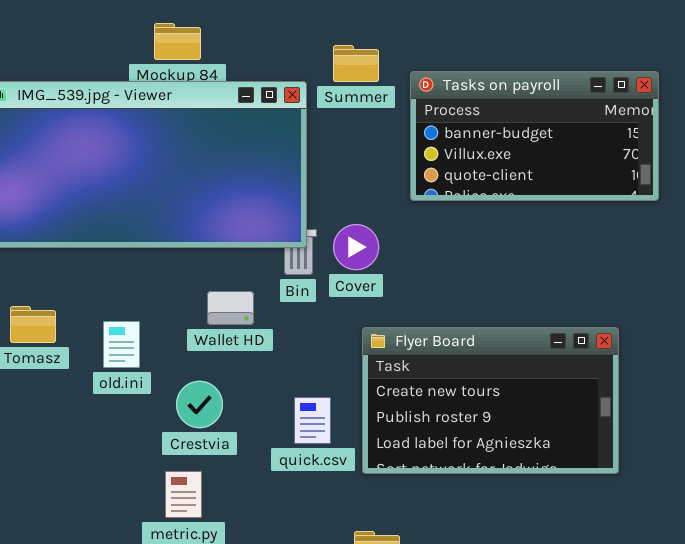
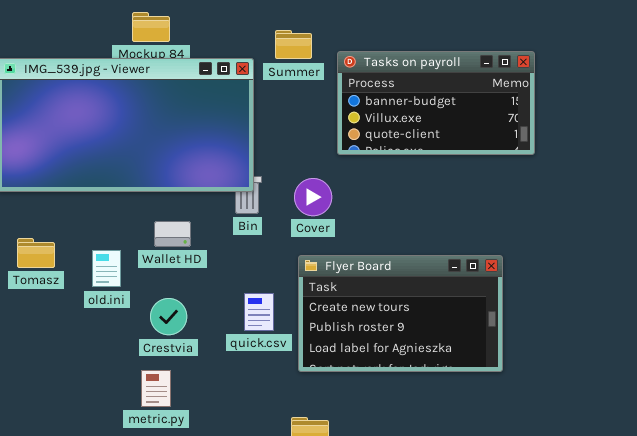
Cover: [333,224,379,270] -> [294,178,332,216], moved
Wallet HD: [207,291,254,325] -> [154,221,191,247], moved
quick.csv: [294,397,331,444] -> [244,293,274,331], moved

